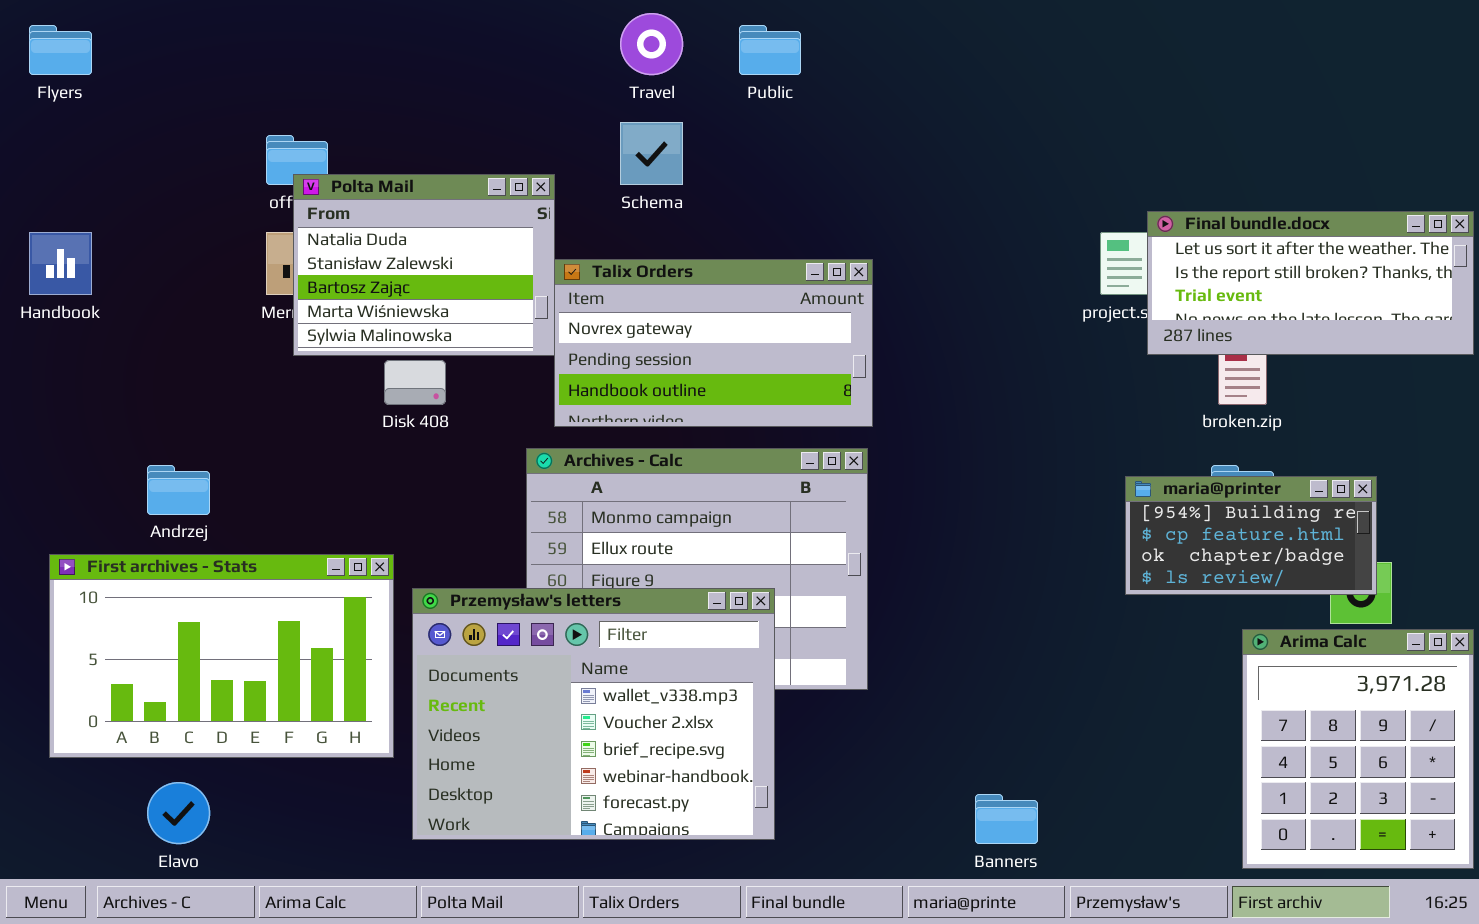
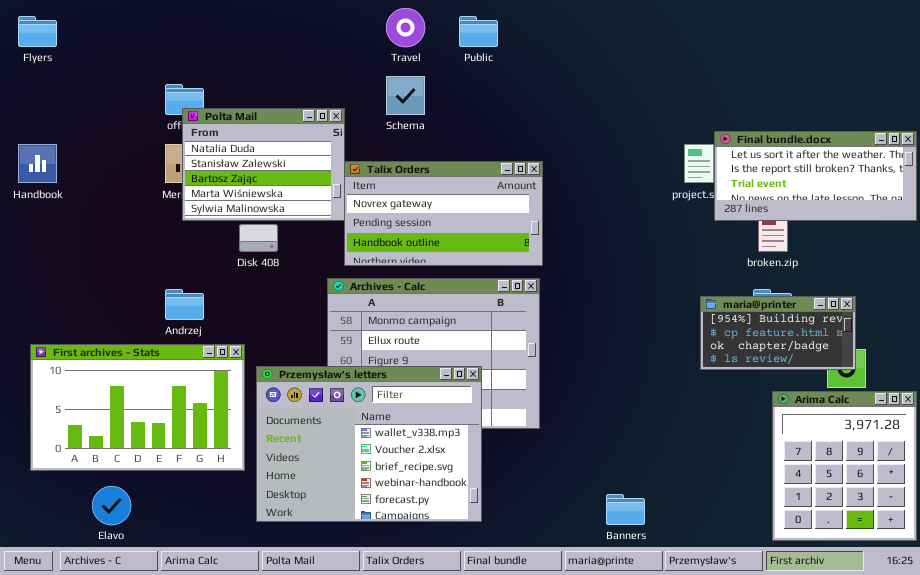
Andrzej: [147,465,210,515] -> [165,289,204,320], moved

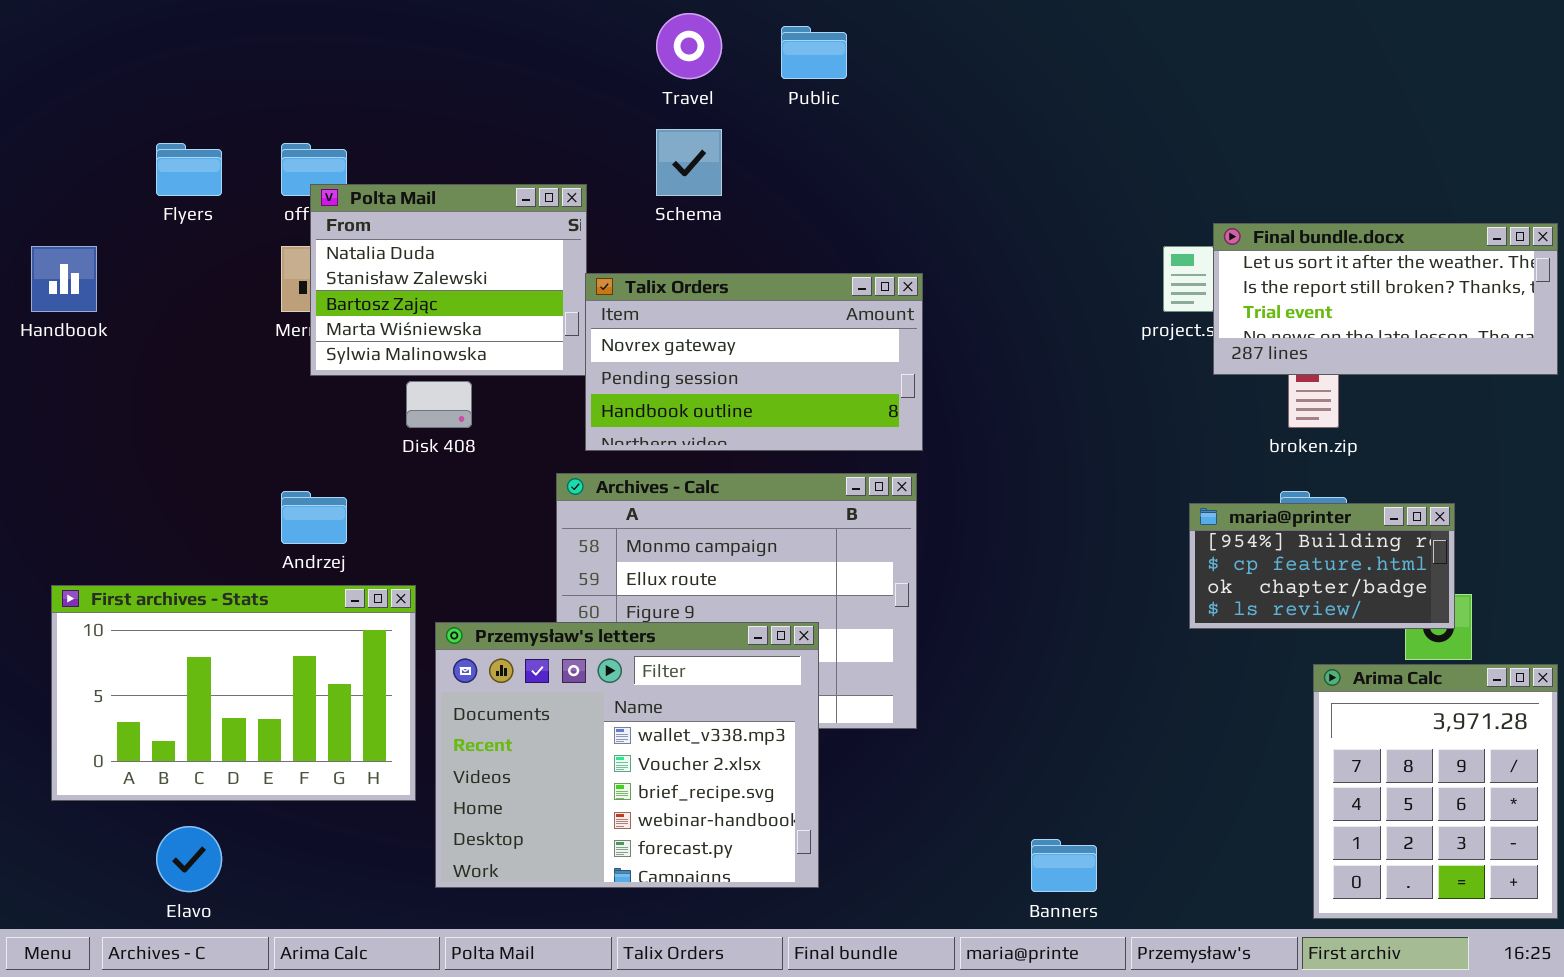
Flyers: [18,16,57,47] -> [156,143,222,196], moved

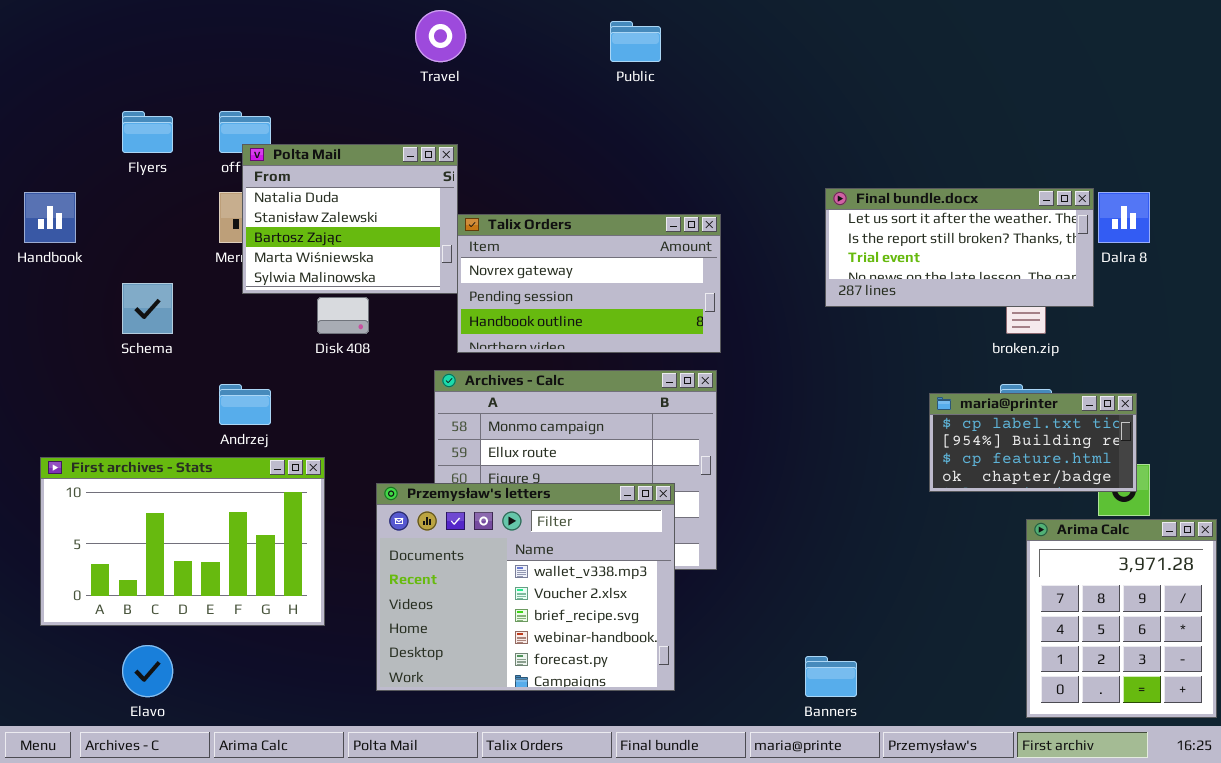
Travel: [656,13,722,79] -> [415,10,466,62], moved
Schema: [656,129,722,196] -> [122,283,173,334], moved
Final bundle.docx: [1213,223,1558,375] -> [825,188,1094,307], moved
maria@printer: [1189,503,1455,629] -> [929,393,1137,492], scrolled up 1 row
Przemysław's letters: [435,622,819,888] -> [376,483,675,691], moved

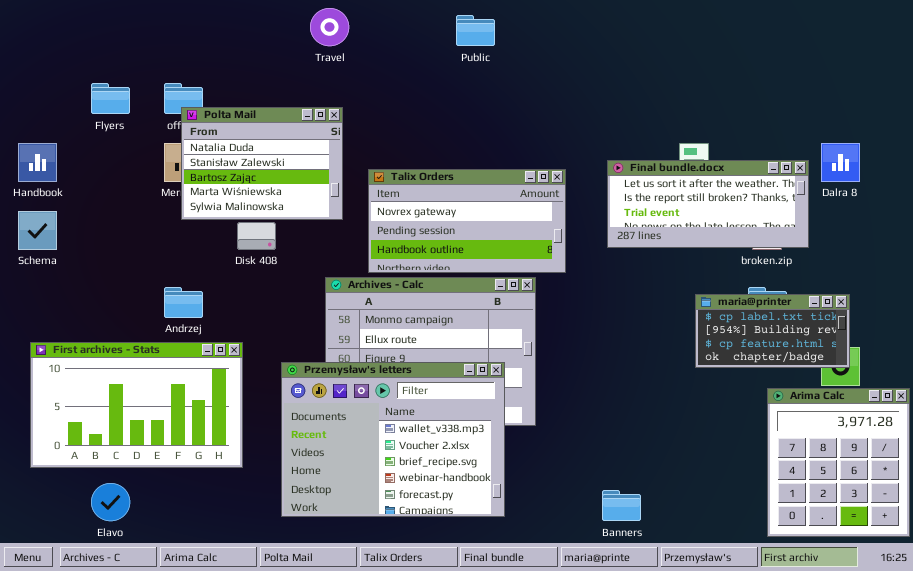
Final bundle.docx: [825,188,1094,307] -> [607,160,809,248], moved
Talix Orders: [457,214,721,353] -> [368,169,566,273], moved
Schema: [122,283,173,334] -> [18,211,57,250], moved

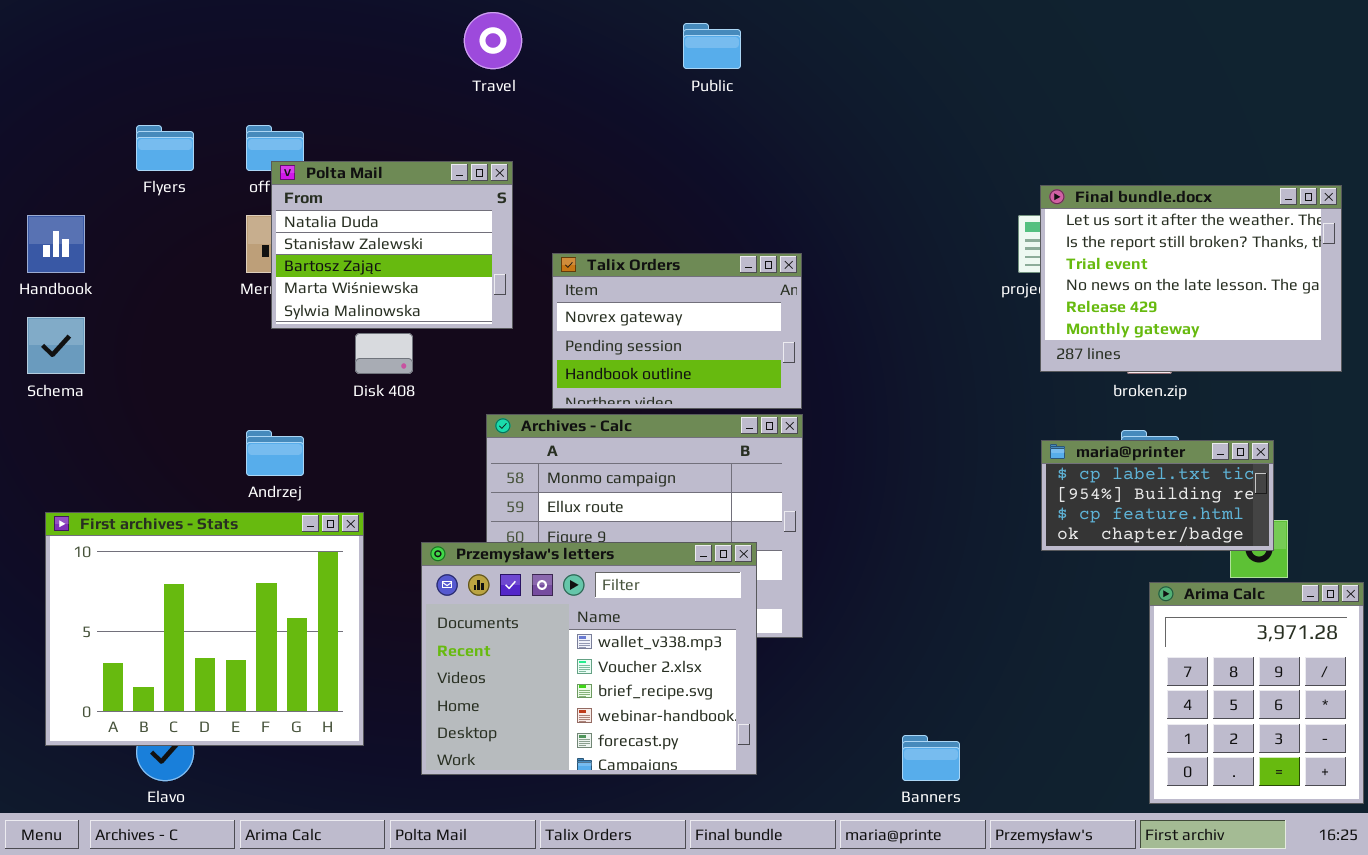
Final bundle.docx: [607,160,809,248] -> [1040,185,1342,372], moved, resized
Talix Orders: [368,169,566,273] -> [552,253,802,409], resized
First archives - Stats: [30,342,243,468] -> [45,512,364,746], resized

